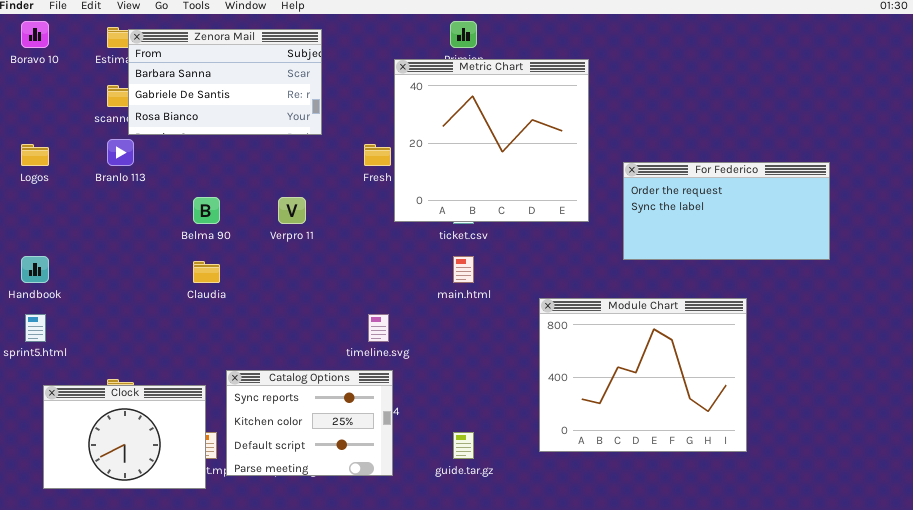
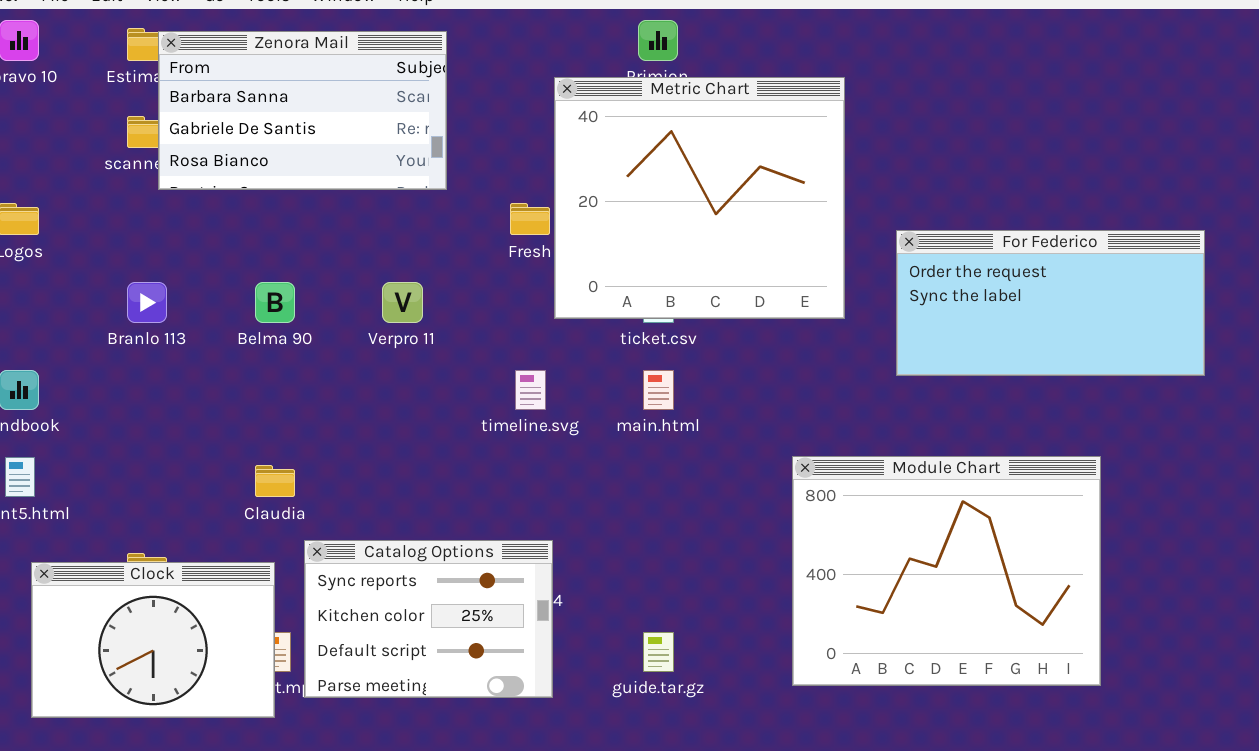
Branlo 113: [107,139,134,166] -> [127,282,167,323], moved
Claudia: [193,261,220,283] -> [255,465,295,497], moved
Module Chart: [539,298,747,452] -> [792,456,1101,686], moved
timeline.svg: [368,314,389,342] -> [515,370,546,410], moved

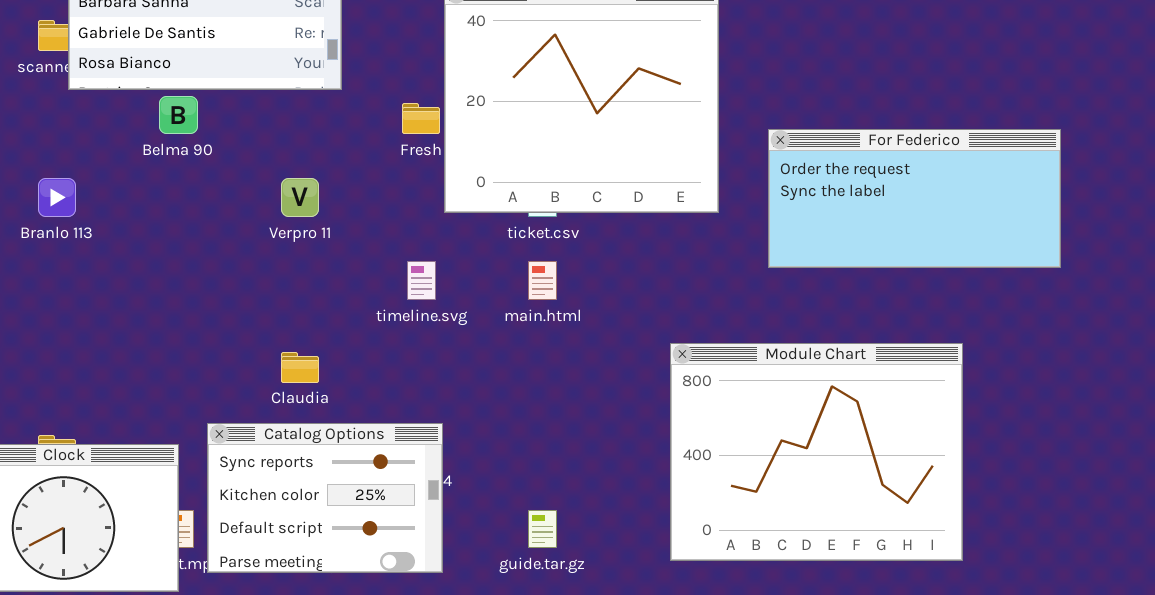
Belma 90: [255,282,295,323] -> [159,96,198,134], moved
Claudia: [255,465,295,497] -> [281,352,319,383], moved

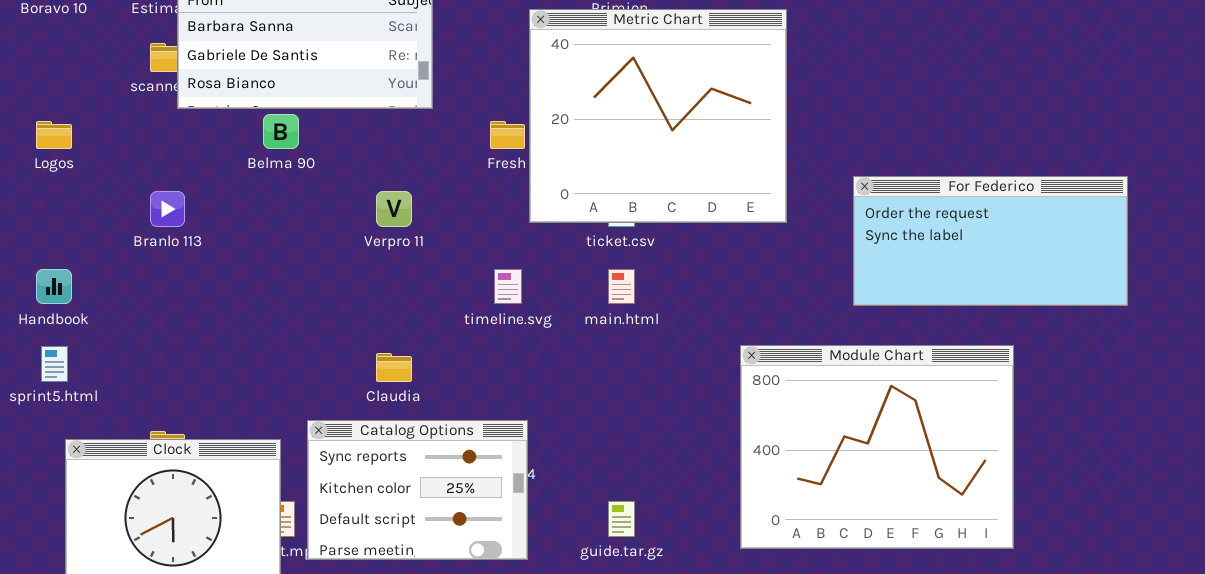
For Federico: [768,129,1061,268] -> [853,176,1128,306], moved

